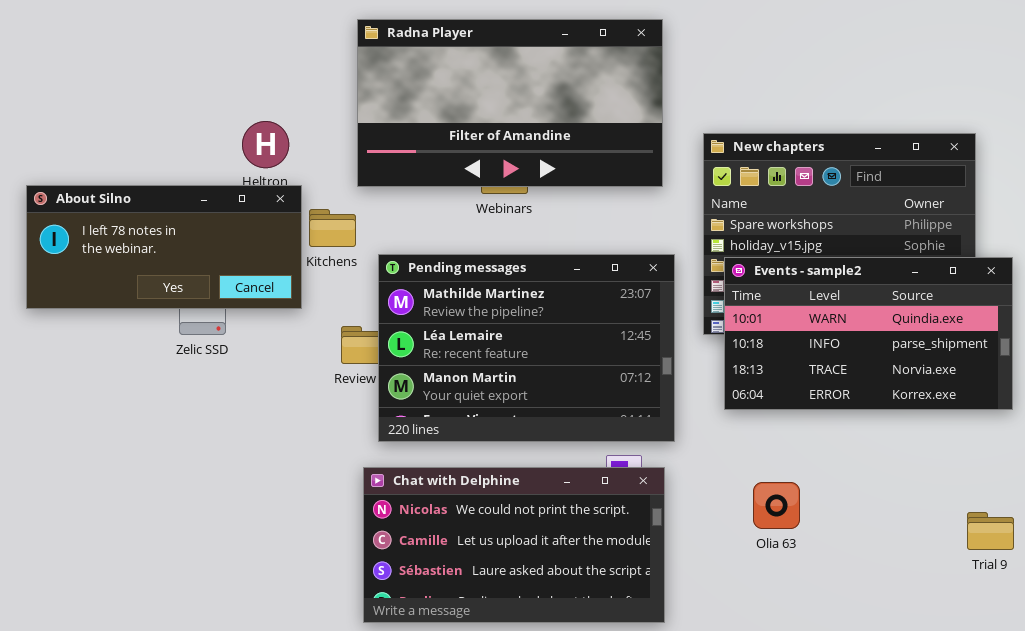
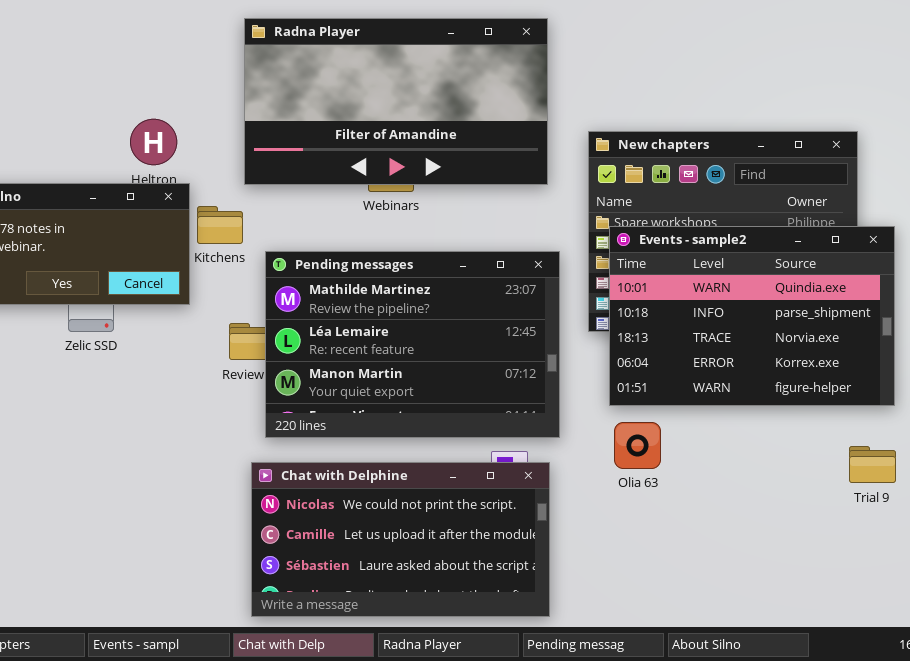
Events - sample2: [724,257,1013,410] -> [609,226,895,406], resized
Olia 63: [753,482,800,529] -> [614,422,661,469], moved
Trial 9: [967,512,1014,550] -> [849,446,896,483], moved

